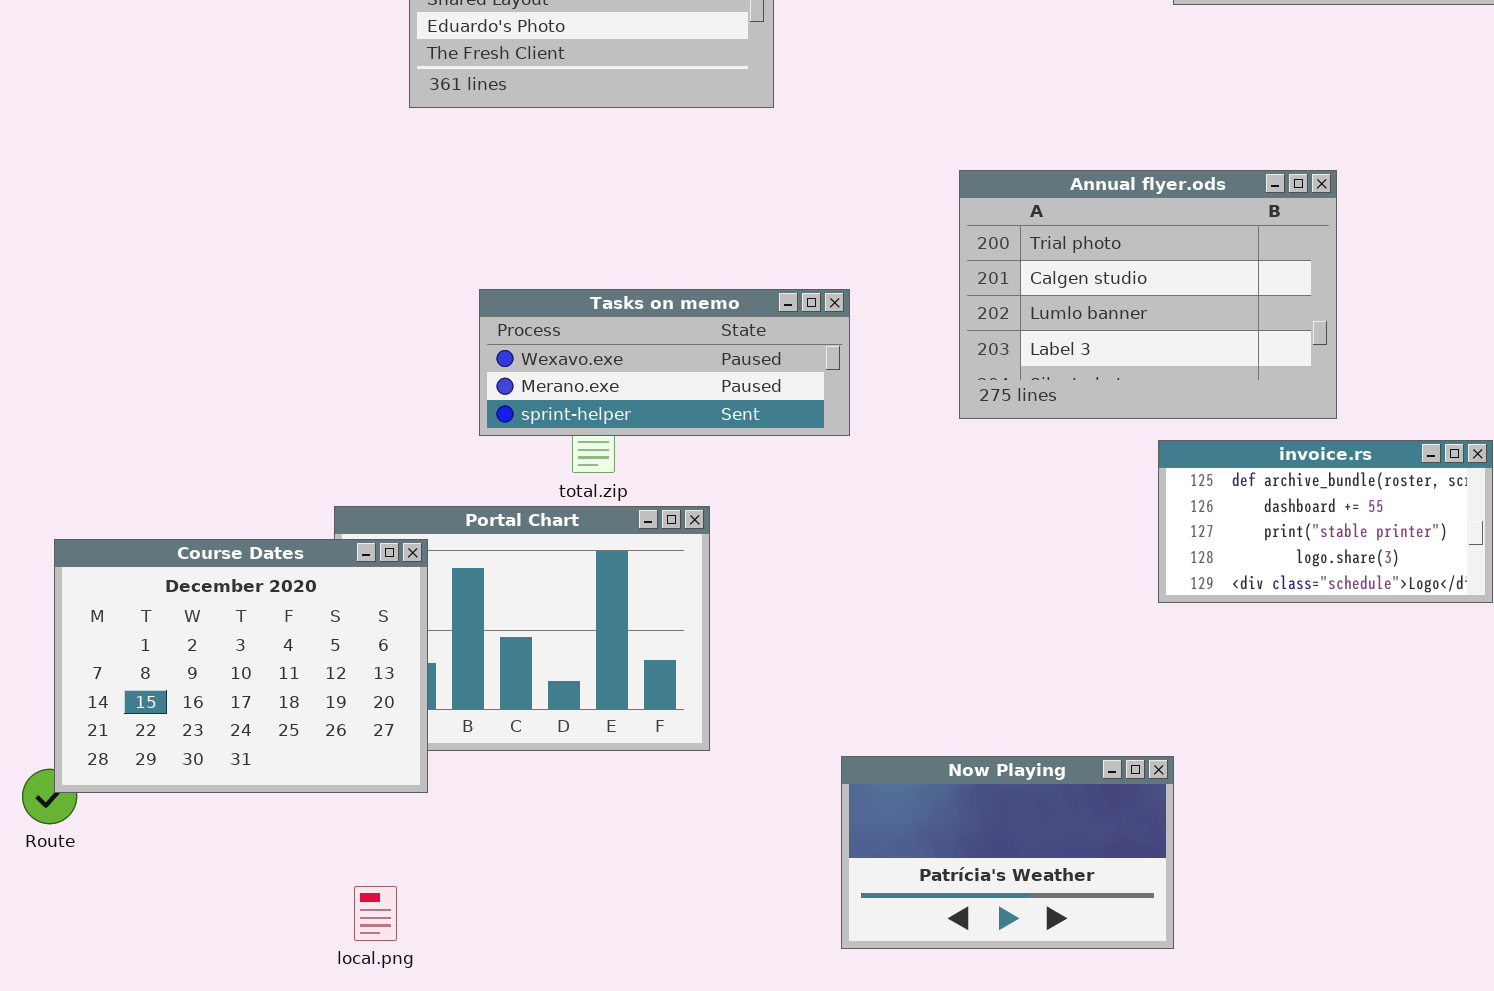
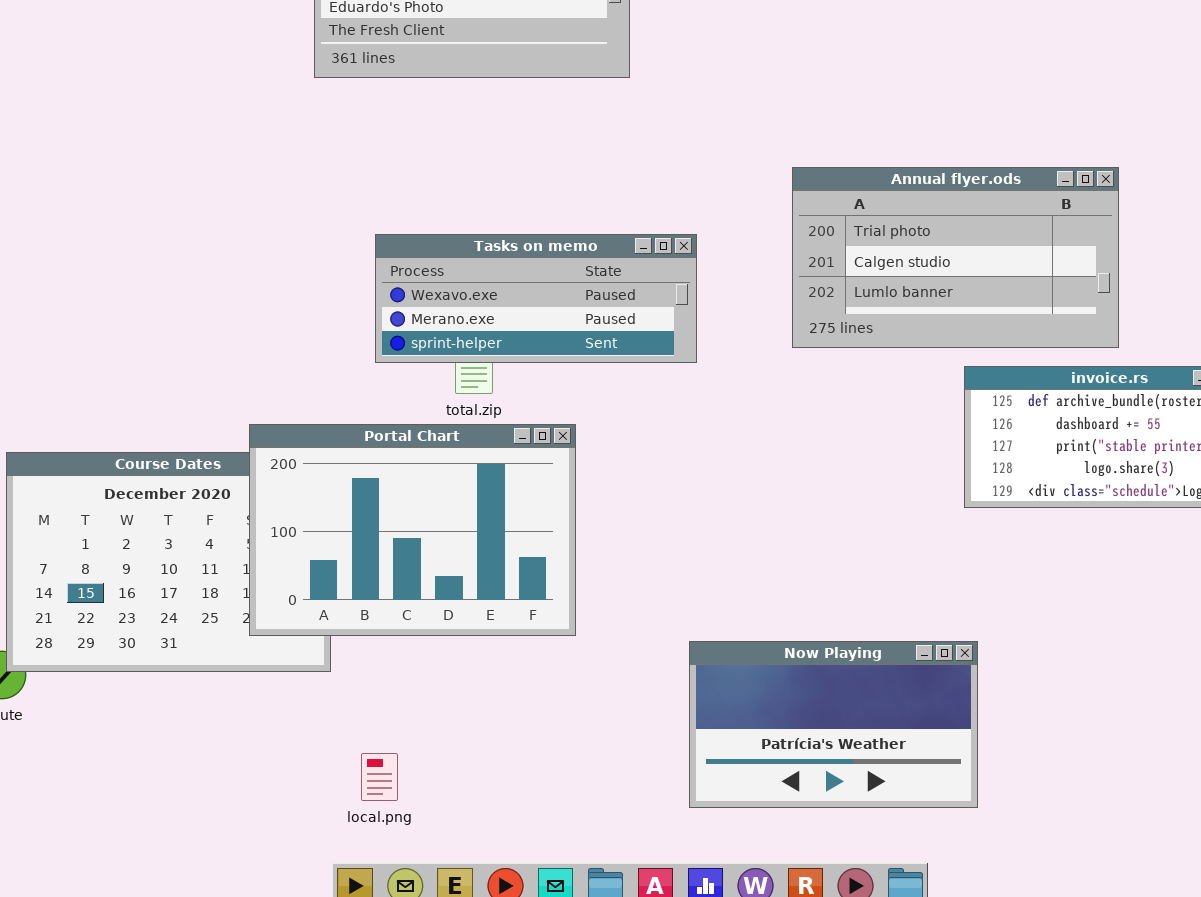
Annual flyer.ods: [959,170,1337,419] -> [792,167,1119,348], resized
Portal Chart: [334,506,710,751] -> [249,424,576,636], raised
local.png: [354,886,397,941] -> [361,753,398,801], moved

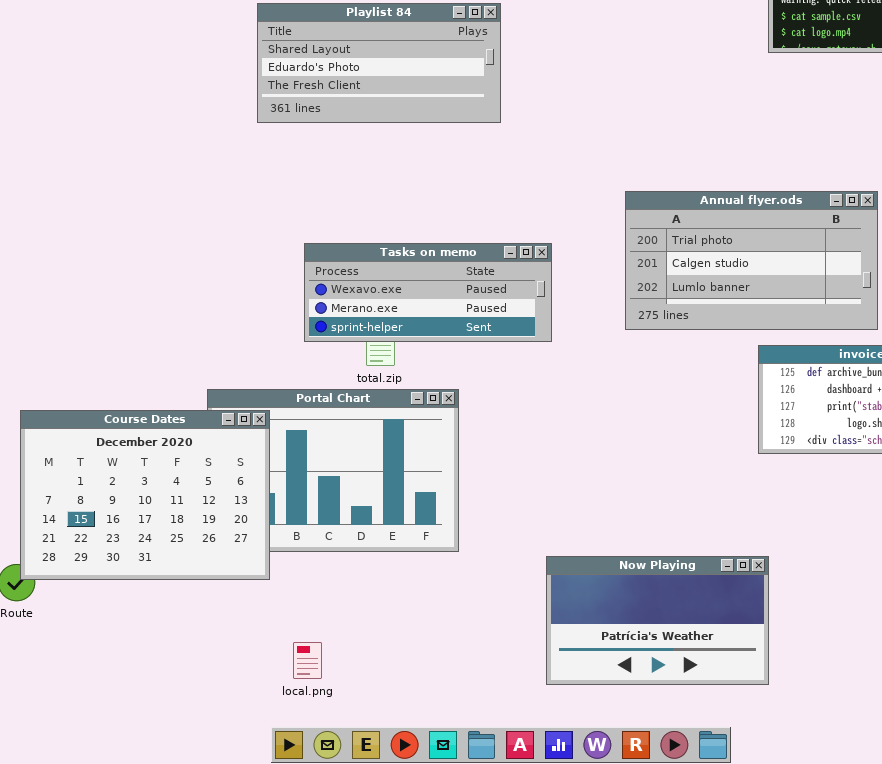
Course Dates: [6,452,331,672] -> [20,410,270,580], raised

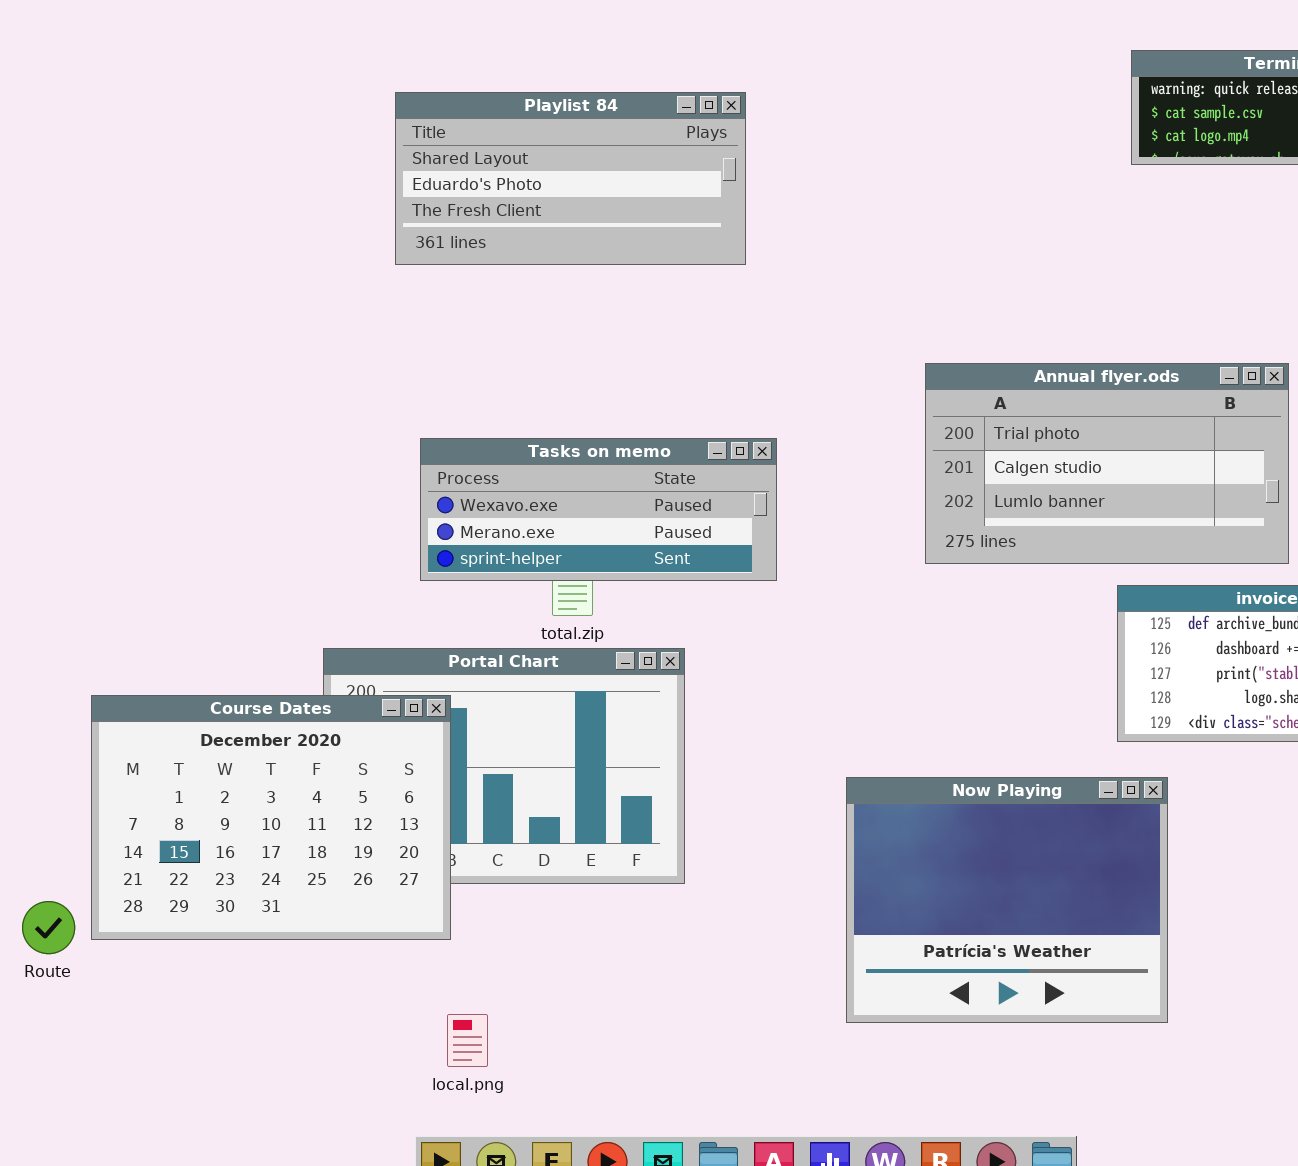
Tasks on memo: [304,243,552,342] -> [420,438,777,581], moved
Course Dates: [20,410,270,580] -> [91,695,451,940], moved
Now Playing: [546,556,769,685] -> [846,777,1168,1023], moved, resized

